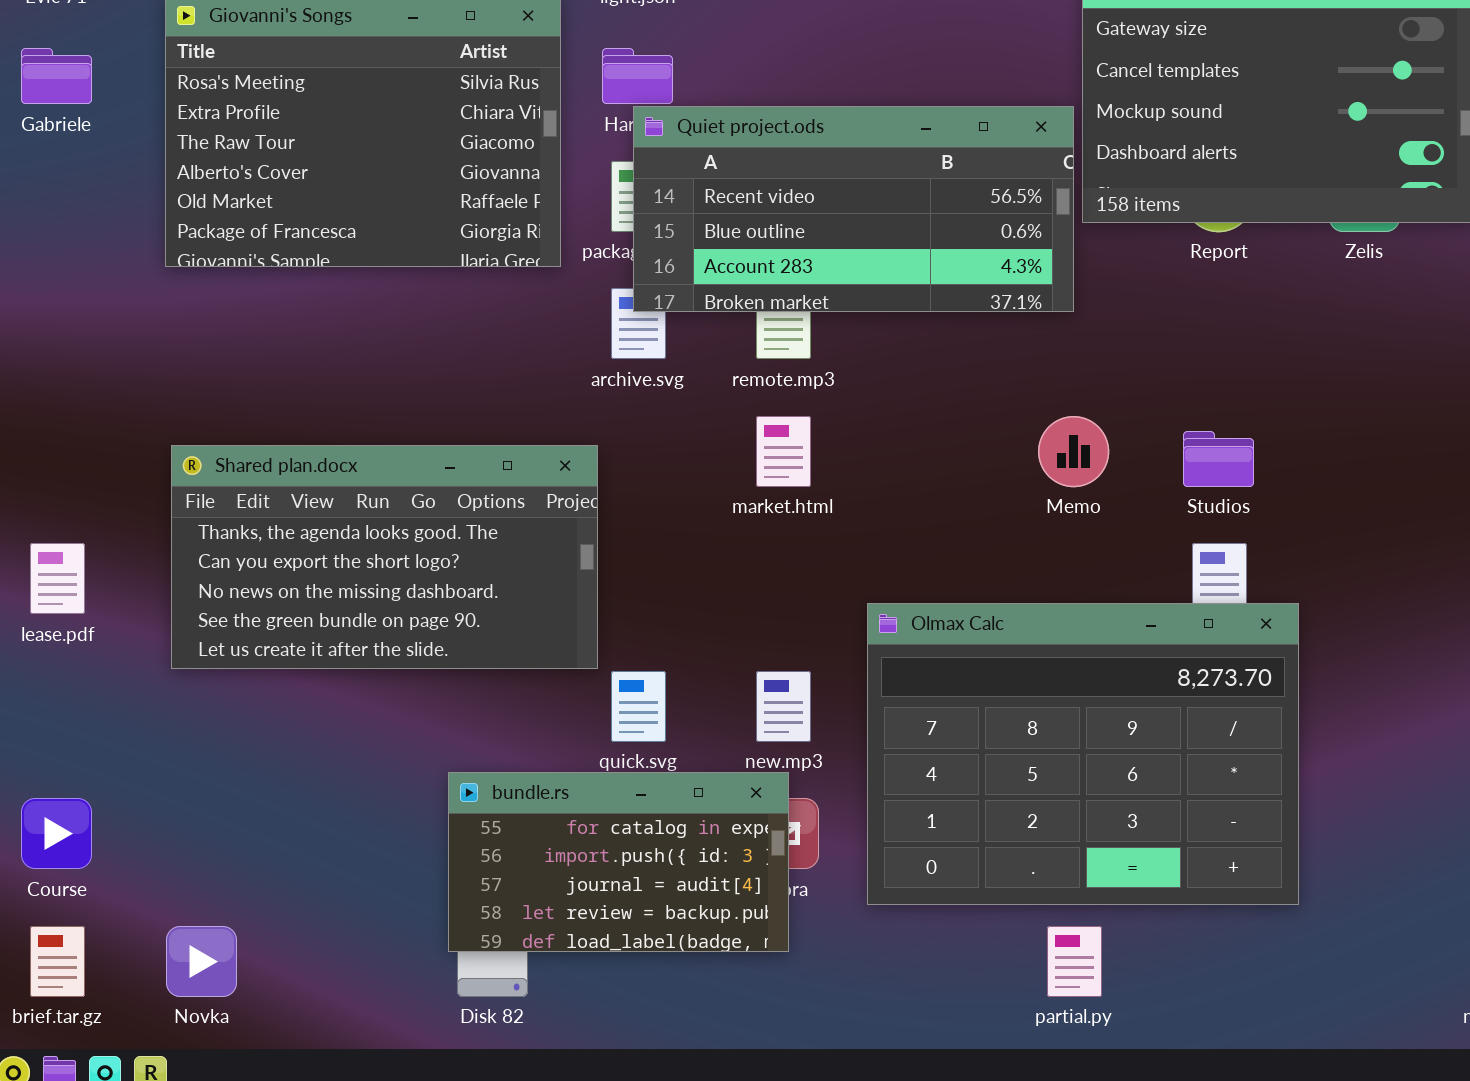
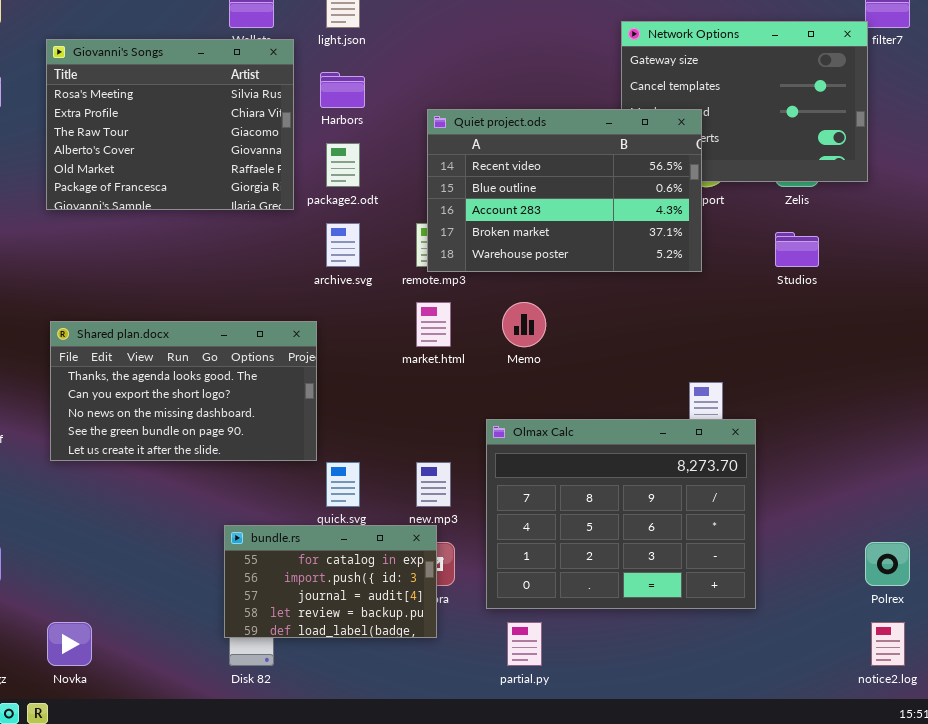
Quiet project.ods: [633,106,1074,312] -> [427,109,702,272], moved, resized
Memo: [1038,416,1109,487] -> [502,302,546,347], moved
Studios: [1183,431,1254,487] -> [775,232,819,267], moved
partial.py: [1047,926,1102,997] -> [507,622,542,666], moved

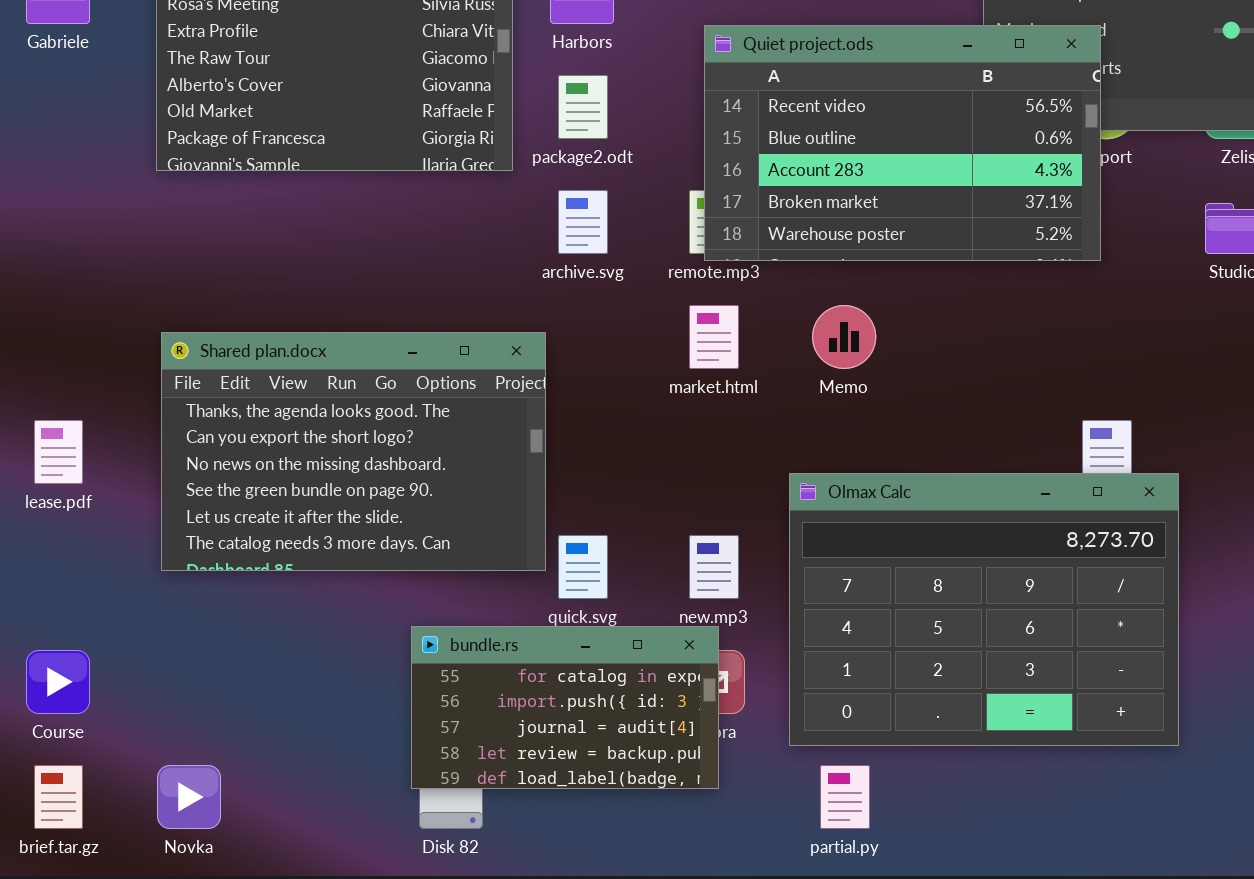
Shared plan.docx: [50,321,317,461] -> [161,332,546,571], resized

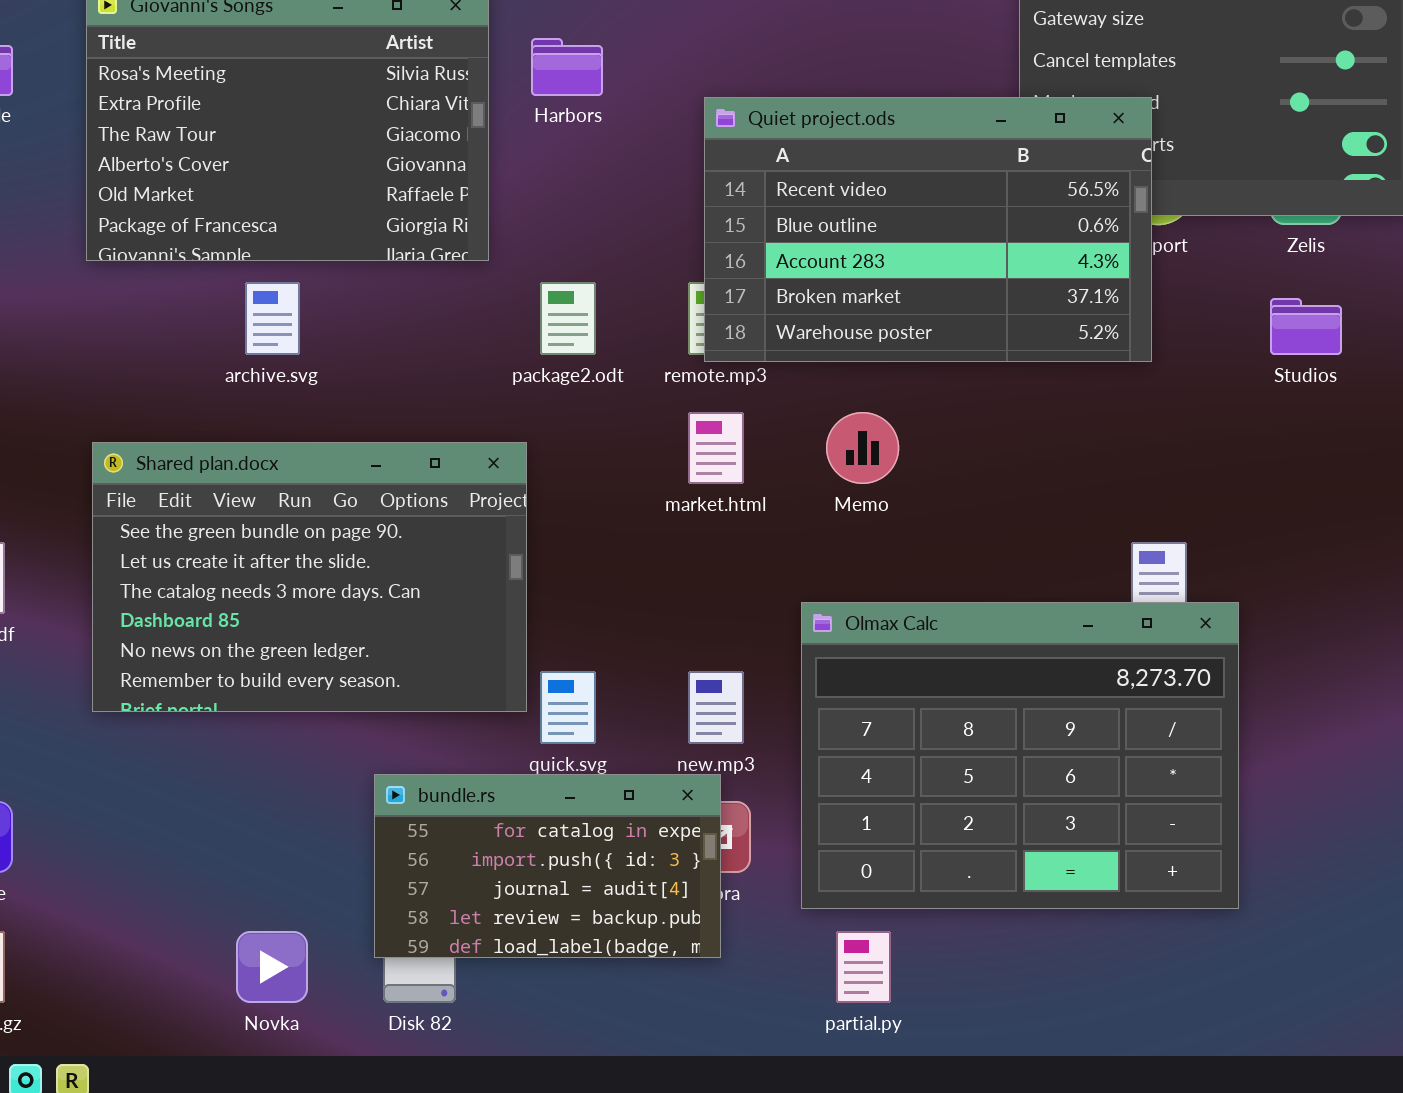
package2.odt: [558,75,608,139] -> [540,282,596,355], moved
archive.svg: [558,190,608,254] -> [245,282,300,355], moved
Shared plan.docx: [161,332,546,571] -> [92,442,527,712], scrolled down 3 rows
Novka: [157,765,221,829] -> [236,931,308,1003], moved

